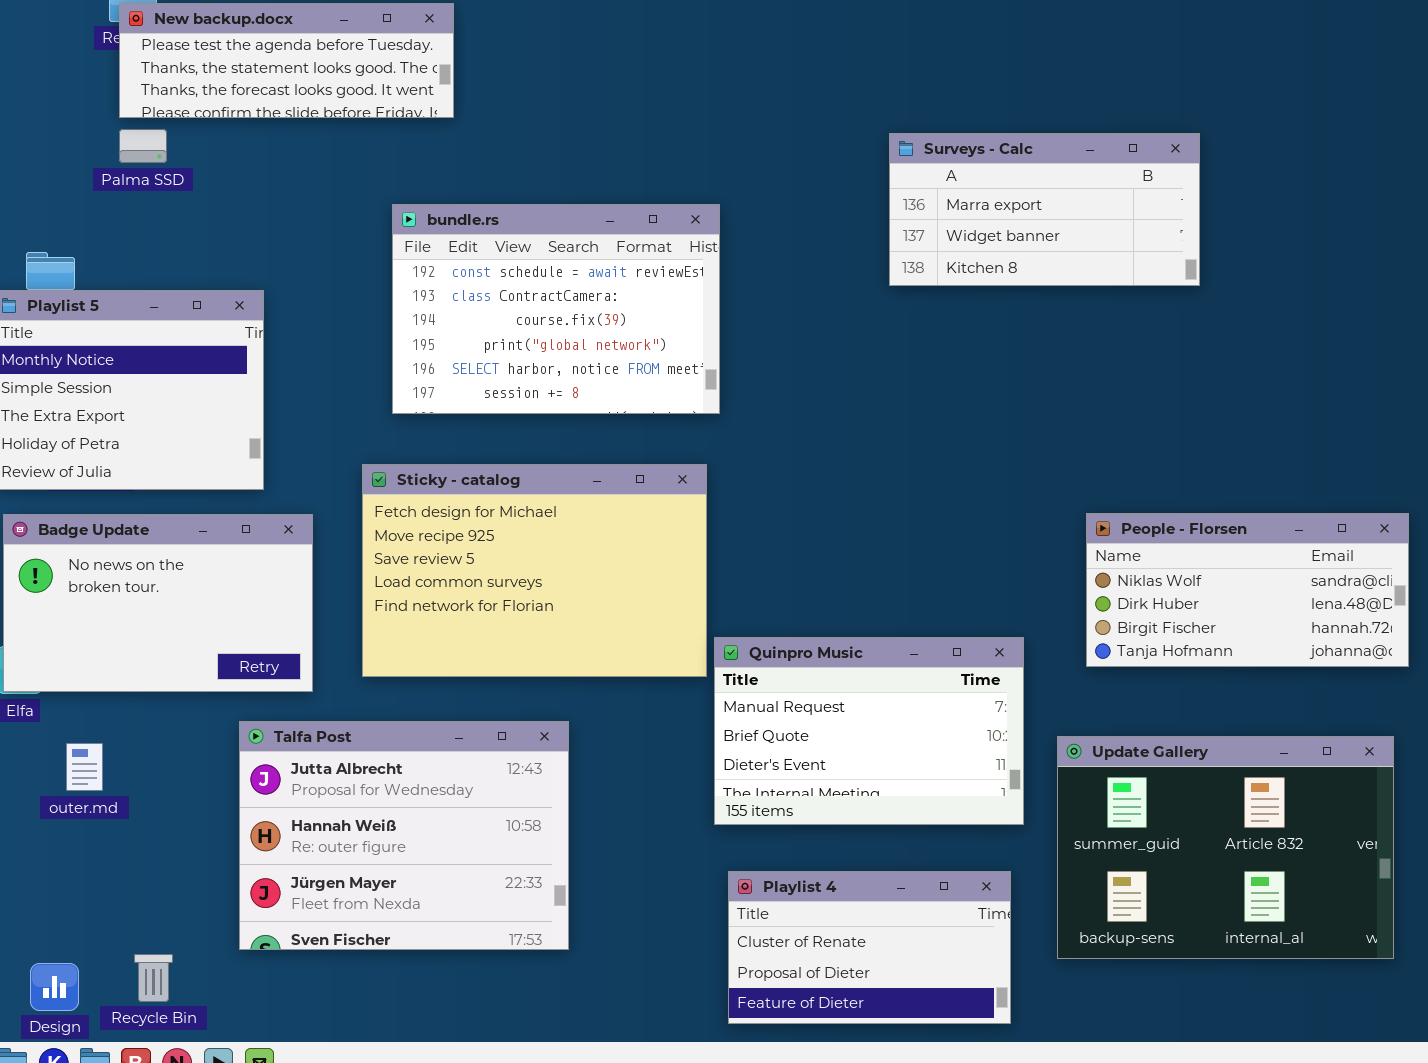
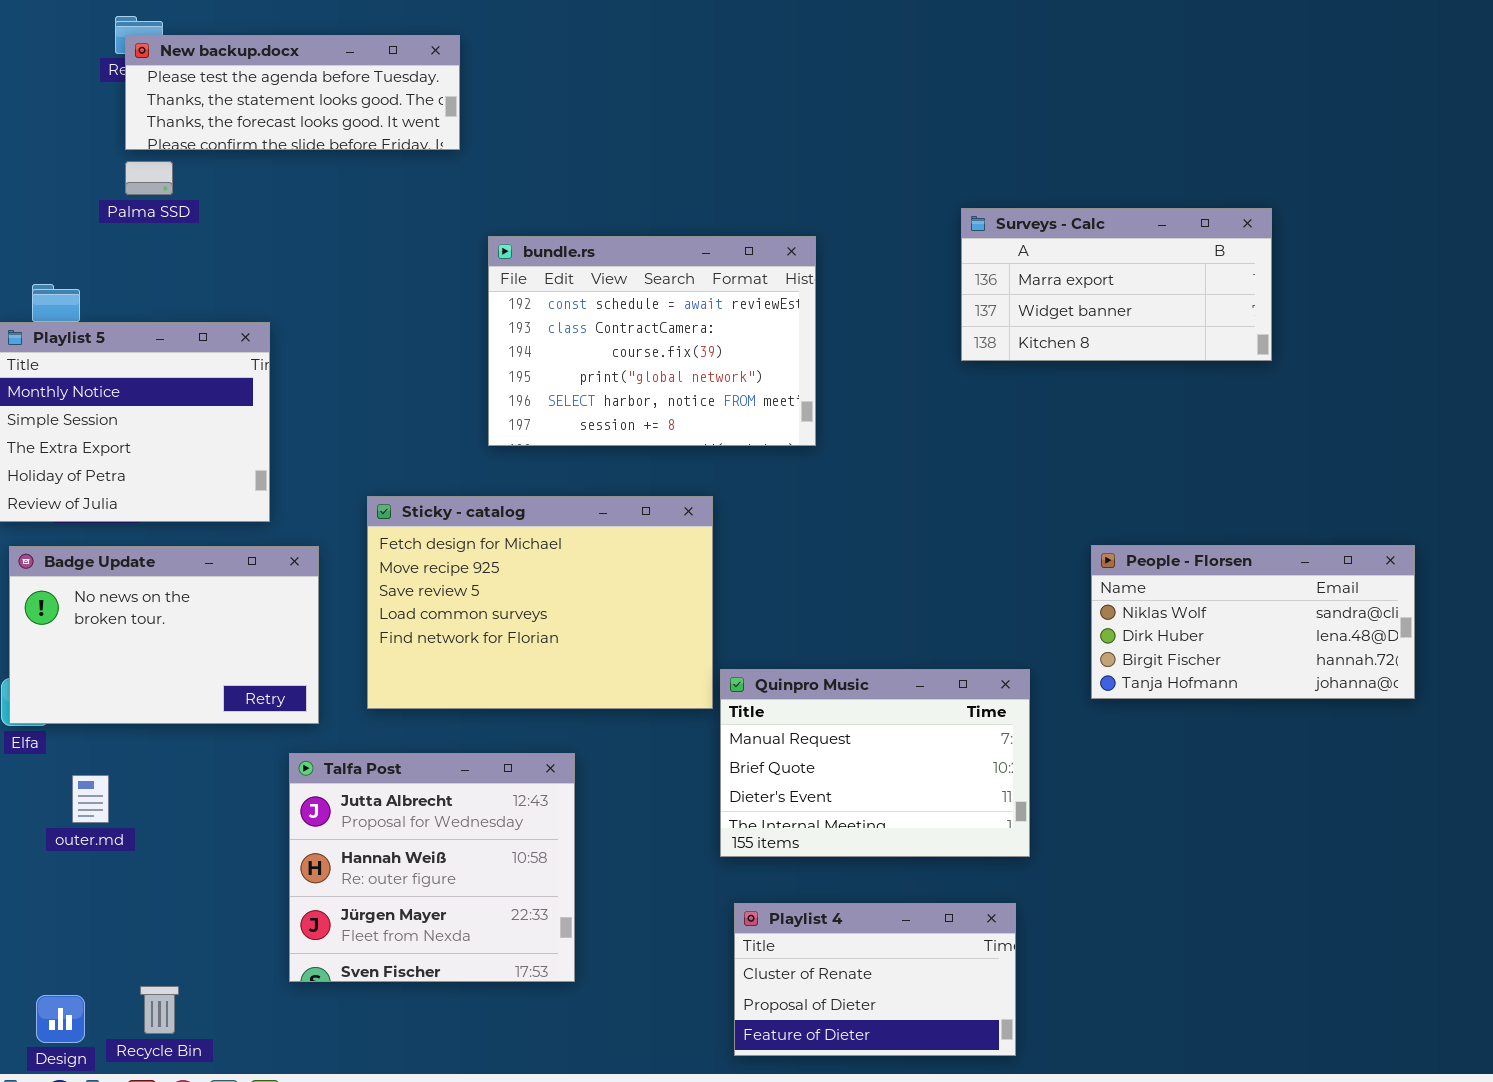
Surveys - Calc: [889,133,1200,286] -> [961,208,1272,361], moved
bundle.rs: [392,204,720,414] -> [488,236,816,446], moved
Talfa Post: [239,721,569,950] -> [289,753,575,982], resized
Update Gallery: [1057,736,1394,959] -> none, closed

